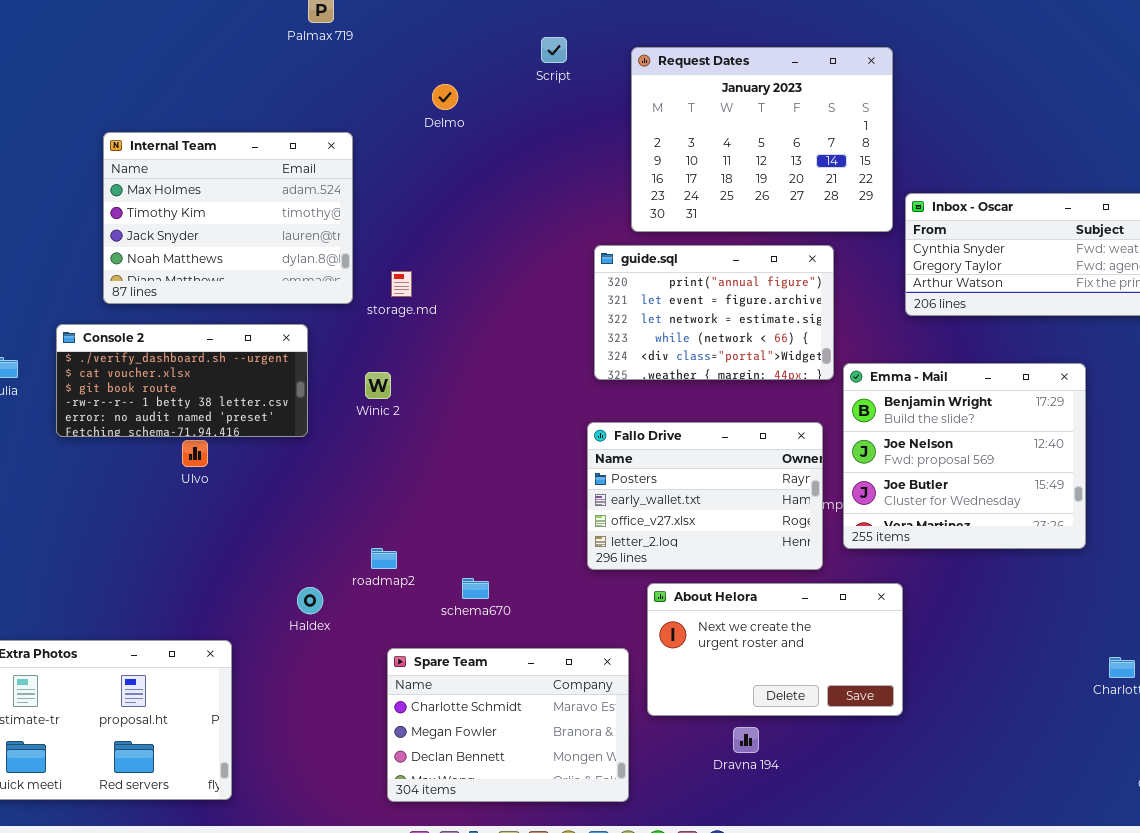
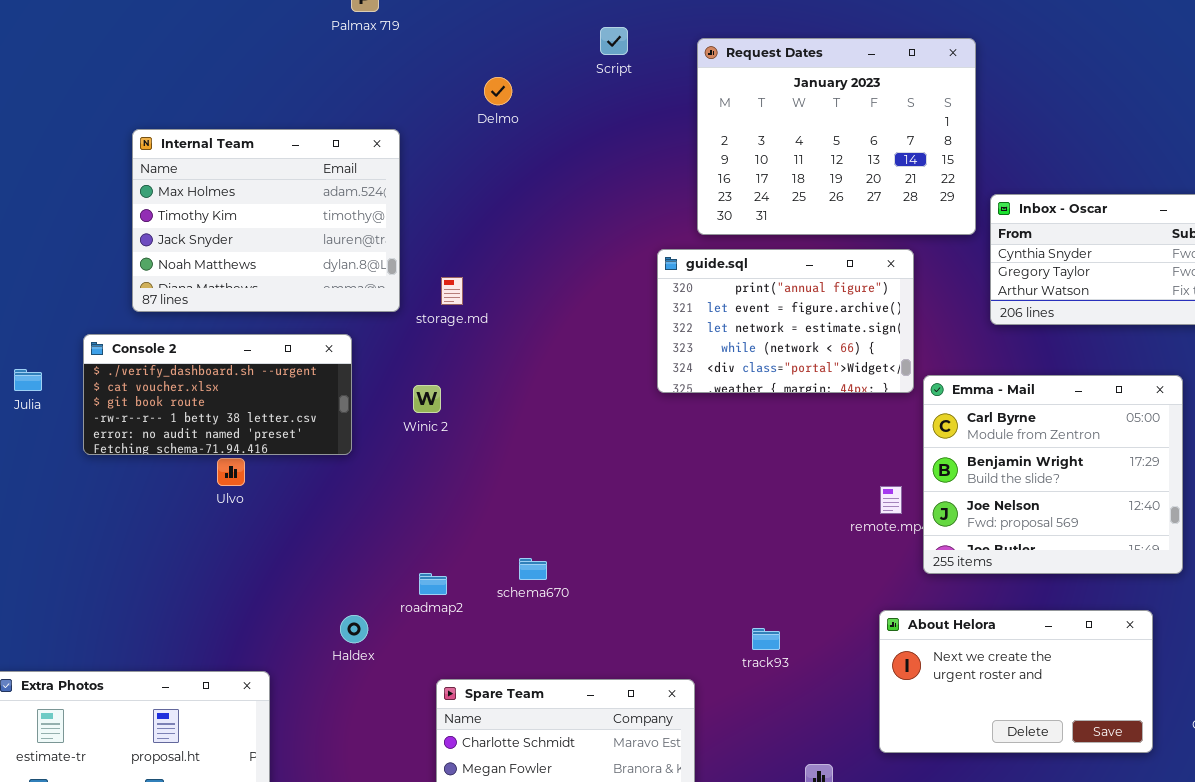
Emma - Mail: [843,363,1086,549] -> [923,375,1183,574], scrolled up 1 row
Fallo Drive: [587,422,823,570] -> none, closed
schema670: [462,578,489,599] -> [519,558,547,580], moved
About Helora: [647,583,903,716] -> [879,610,1153,753], moved

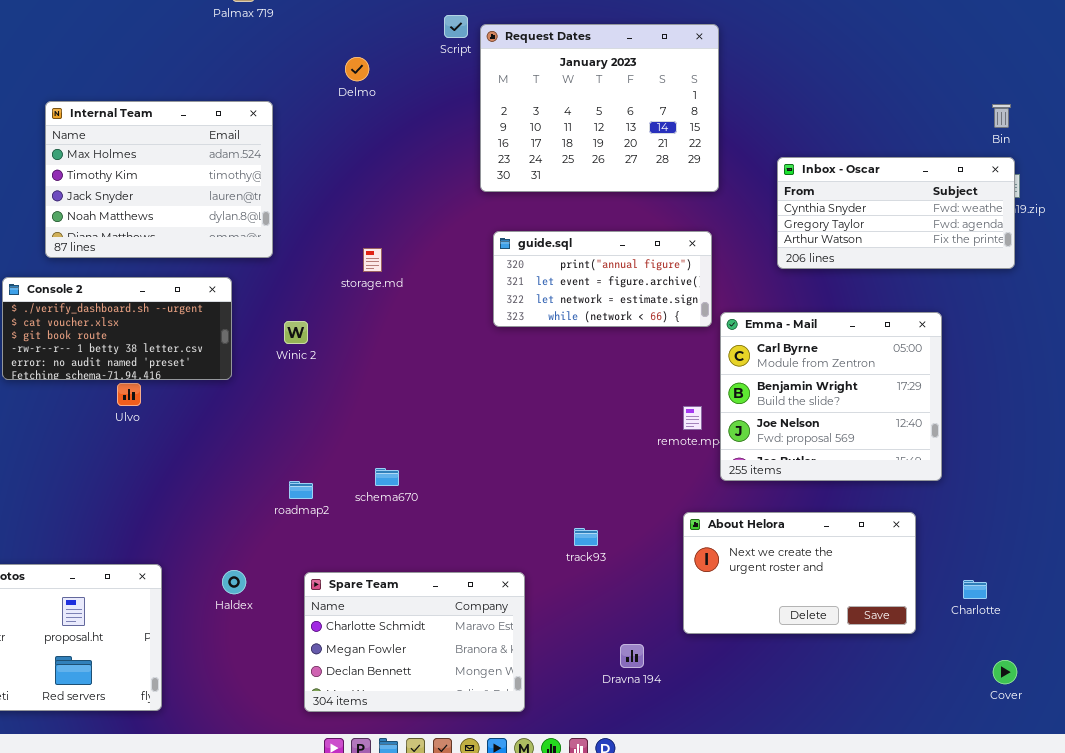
Request Dates: [697,38,976,235] -> [480,24,719,192], moved
guide.sql: [657,249,914,393] -> [493,231,712,327], resized
storage.md: [441,277,463,305] -> [363,248,382,272], moved
Haldex: [340,615,368,643] -> [222,570,246,594], moved

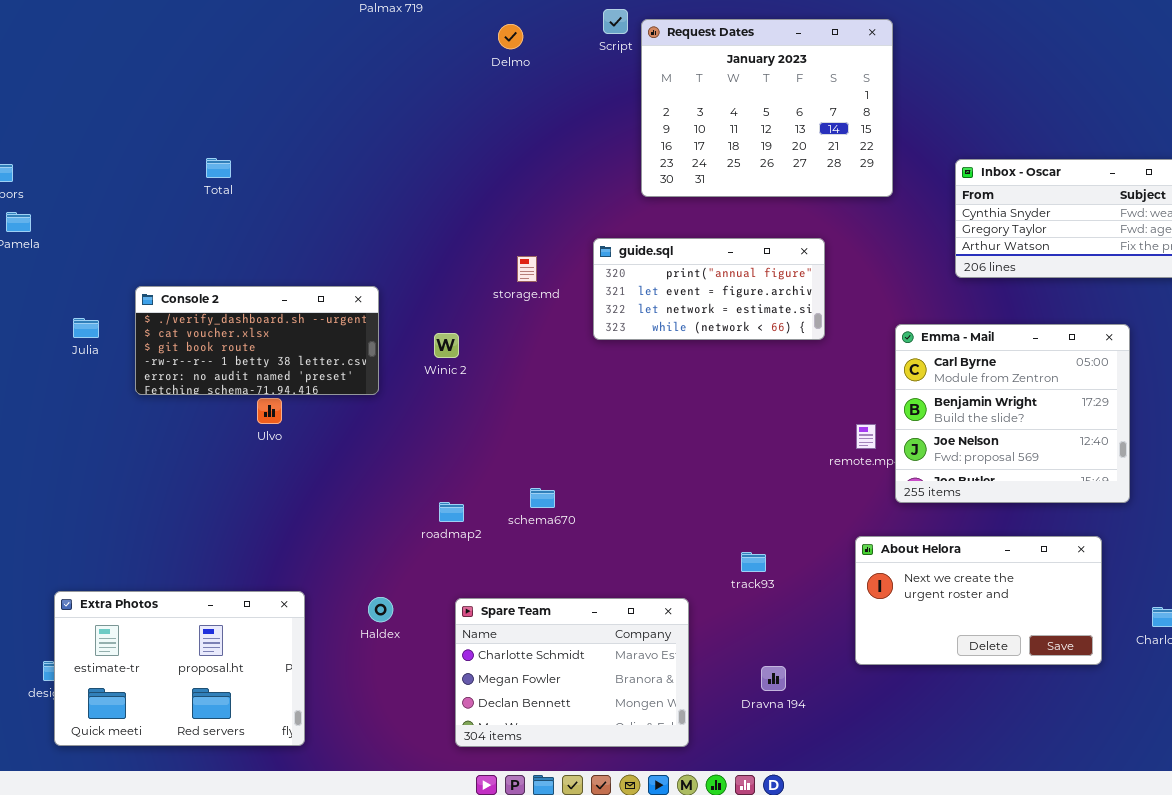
Delmo: [345,57,369,81] -> [498,24,523,49], moved
Internal Team: [45,101,273,258] -> none, closed
guide.sql: [493,231,712,327] -> [593,238,825,340], moved
Dravna 194: [620,644,644,668] -> [761,666,786,691], moved

